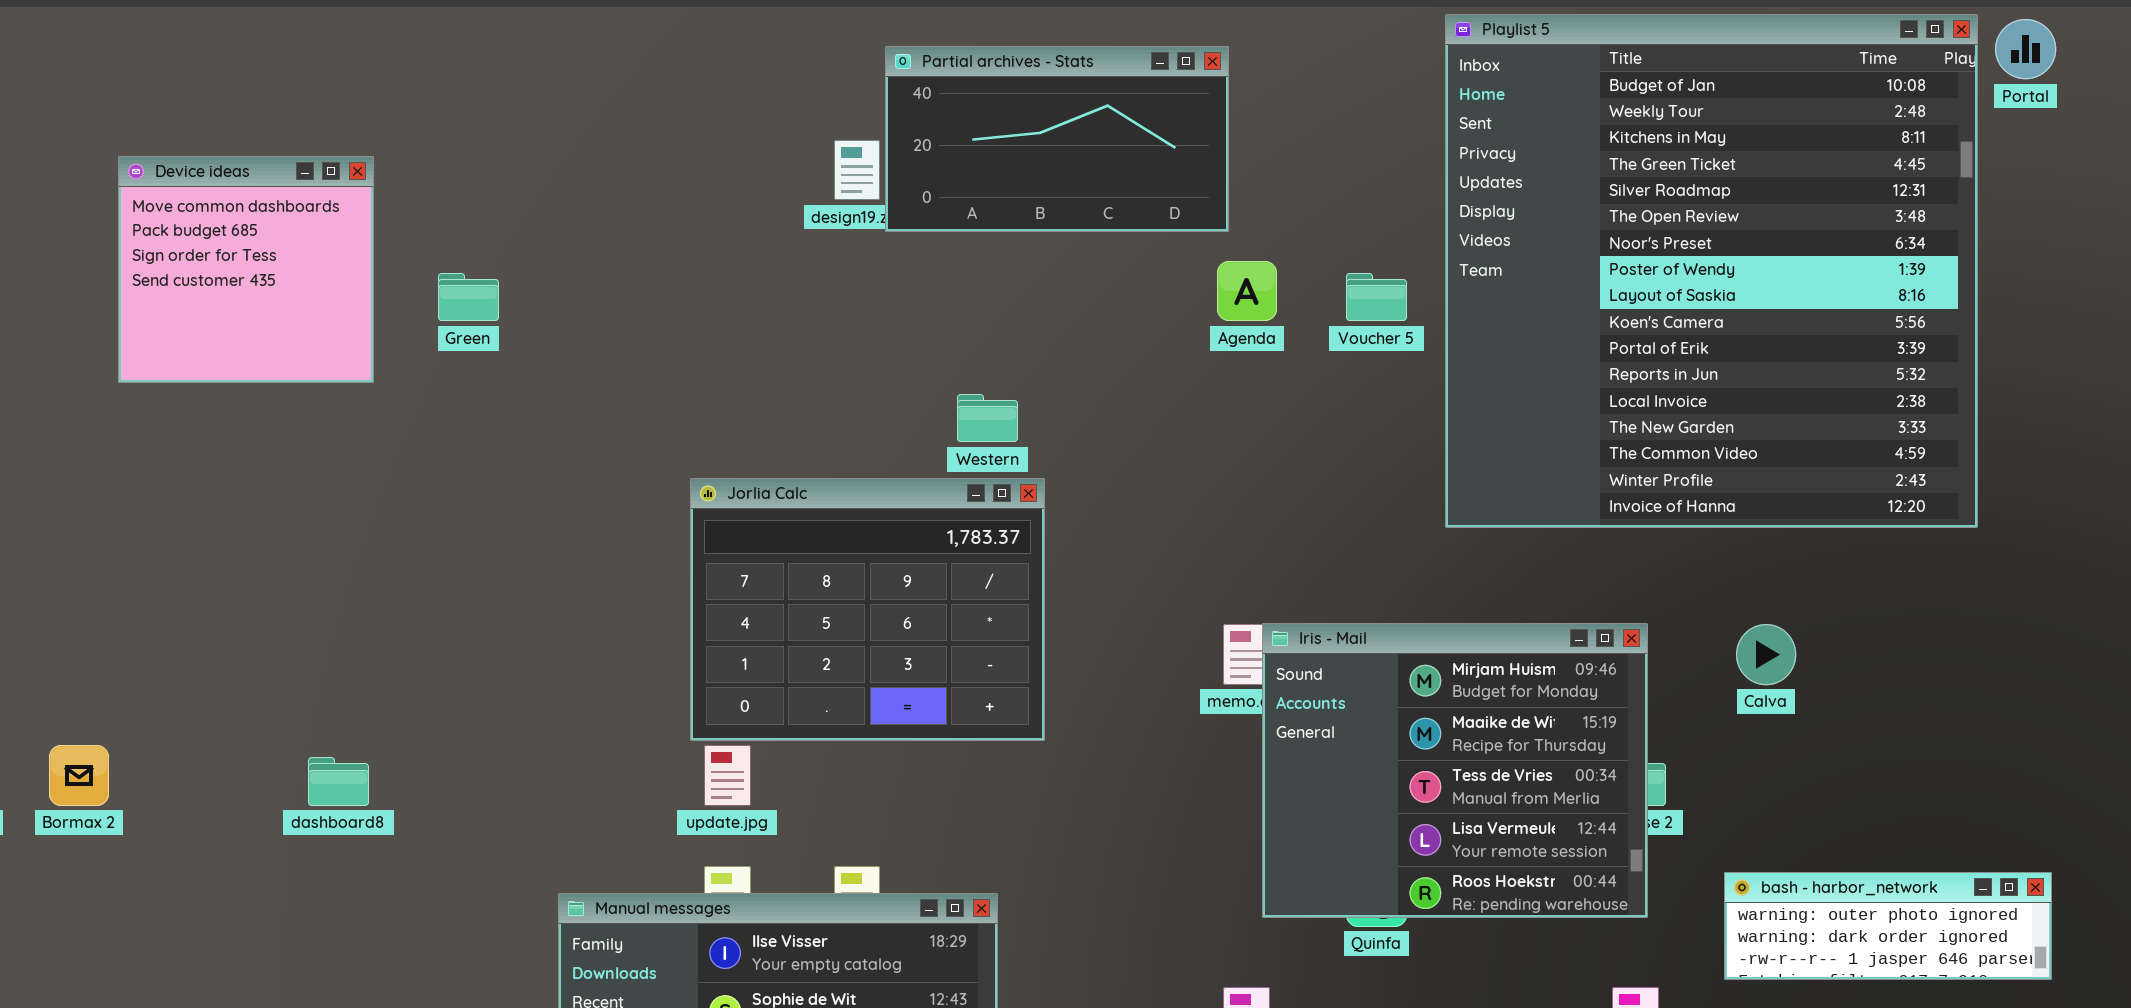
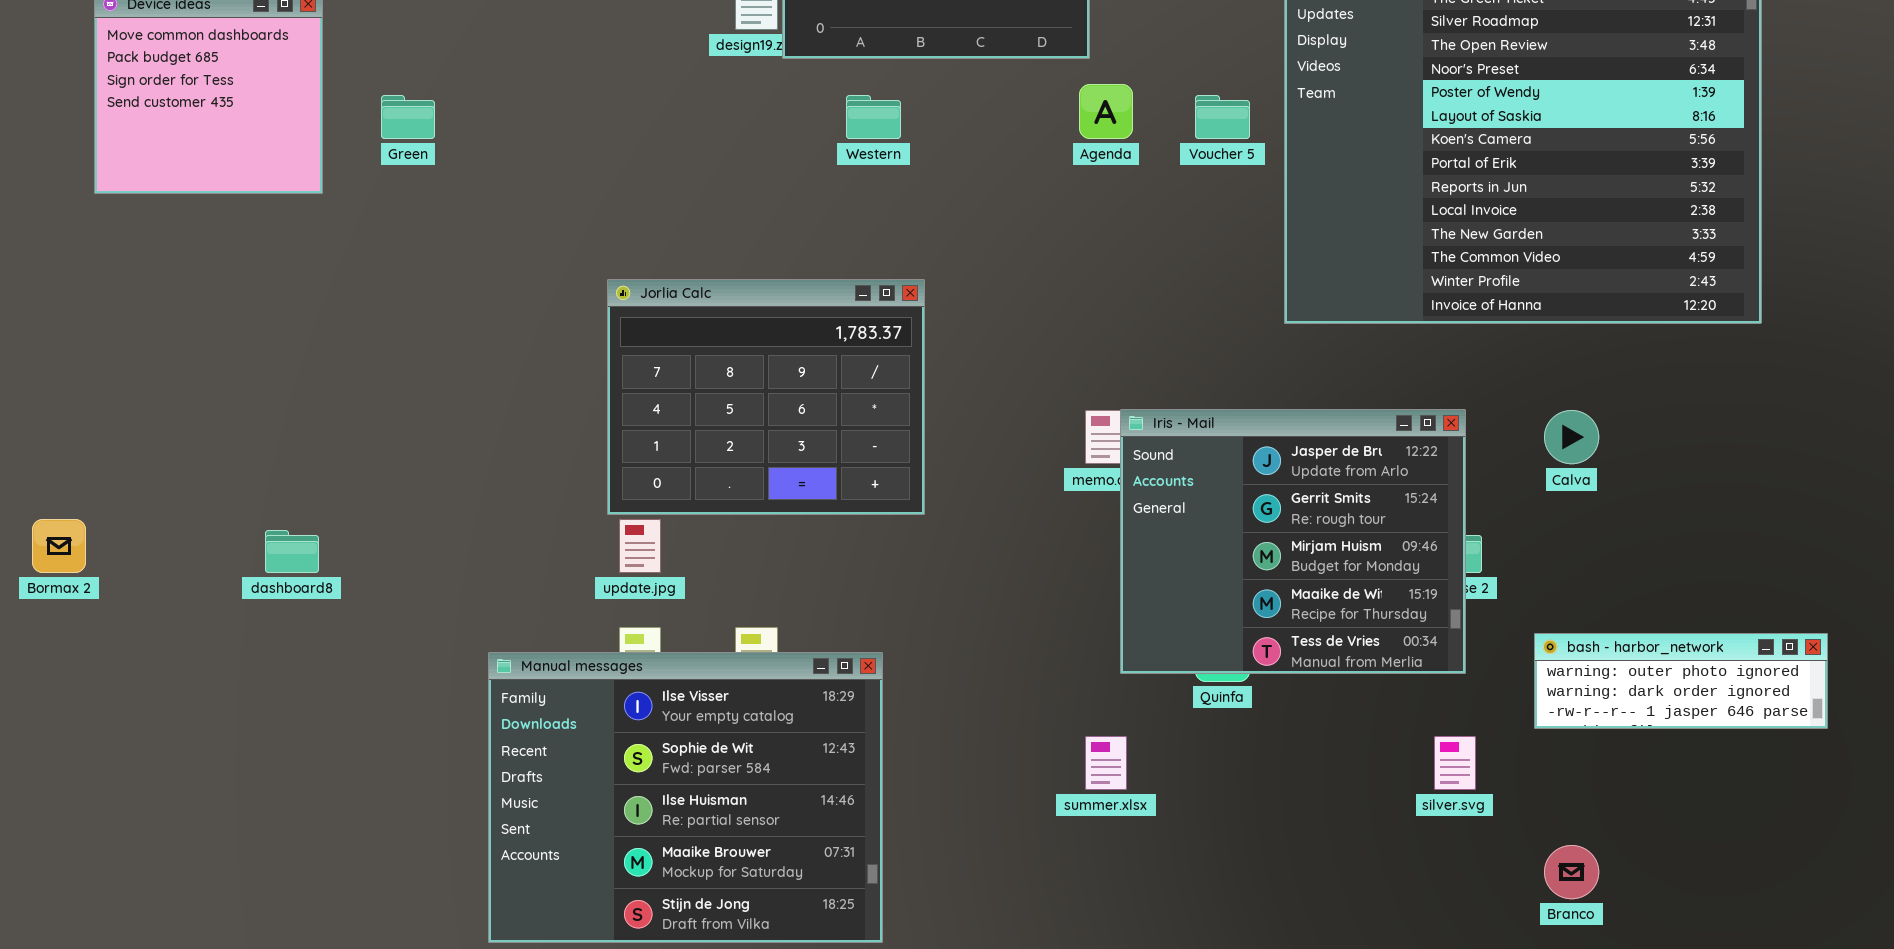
Western: [957,394,1018,442] -> [846,95,901,139], moved
Iris - Mail: [1262,623,1648,918] -> [1120,409,1466,674], scrolled up 2 rows

